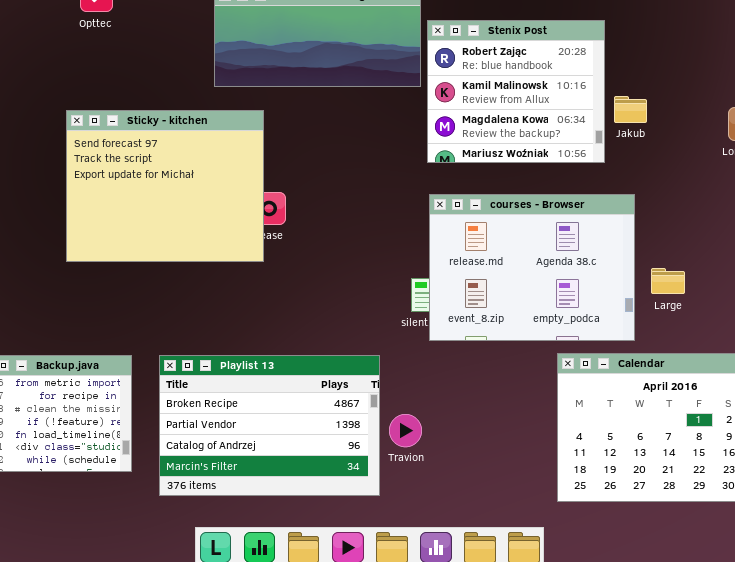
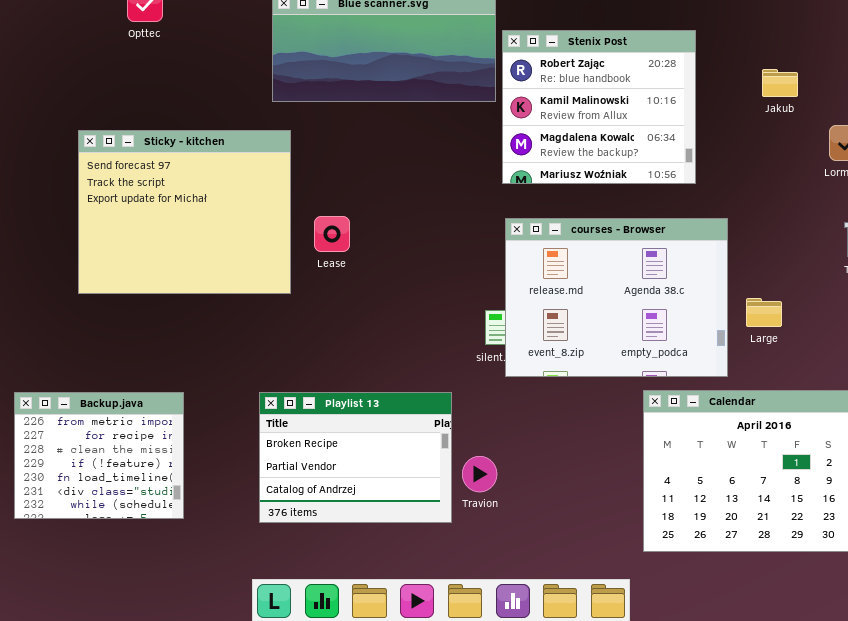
Jakub: [614,96,647,123] -> [762,69,798,97], moved
Sticky - kitchen: [66,110,264,262] -> [78,130,291,294], moved
Playlist 13: [159,355,380,496] -> [259,392,452,523], resized

